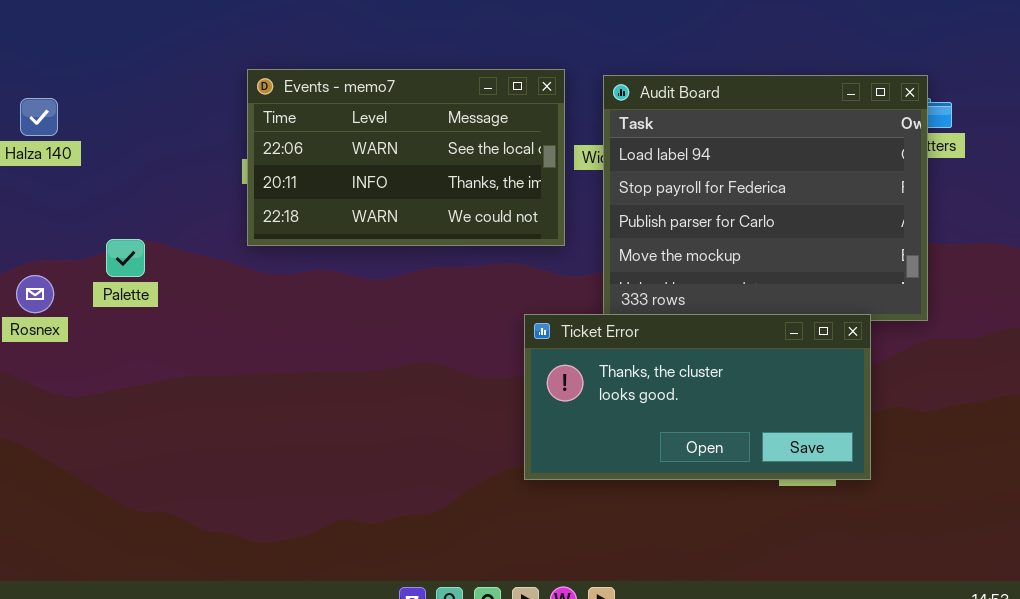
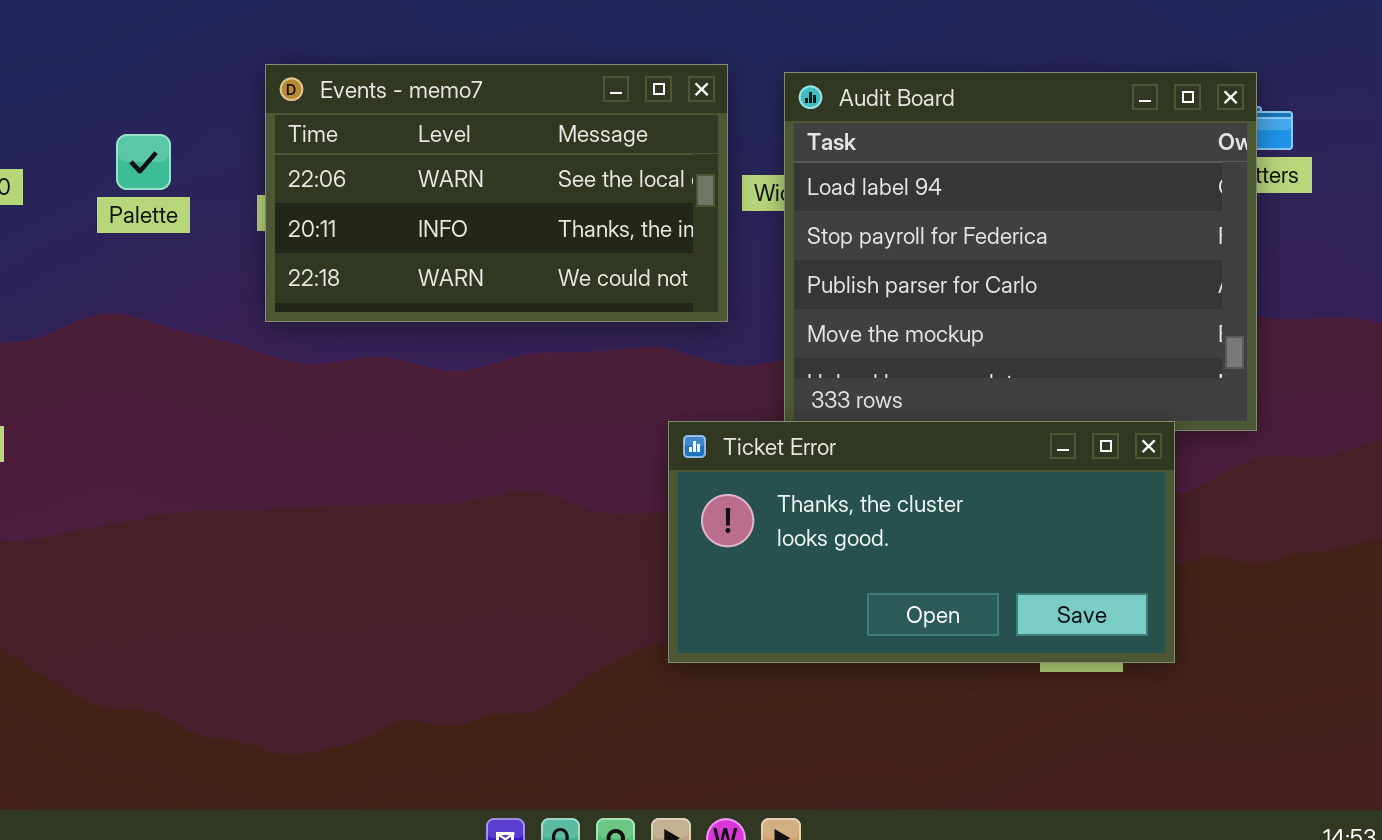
Palette: [106,239,145,277] -> [116,134,171,190], moved

